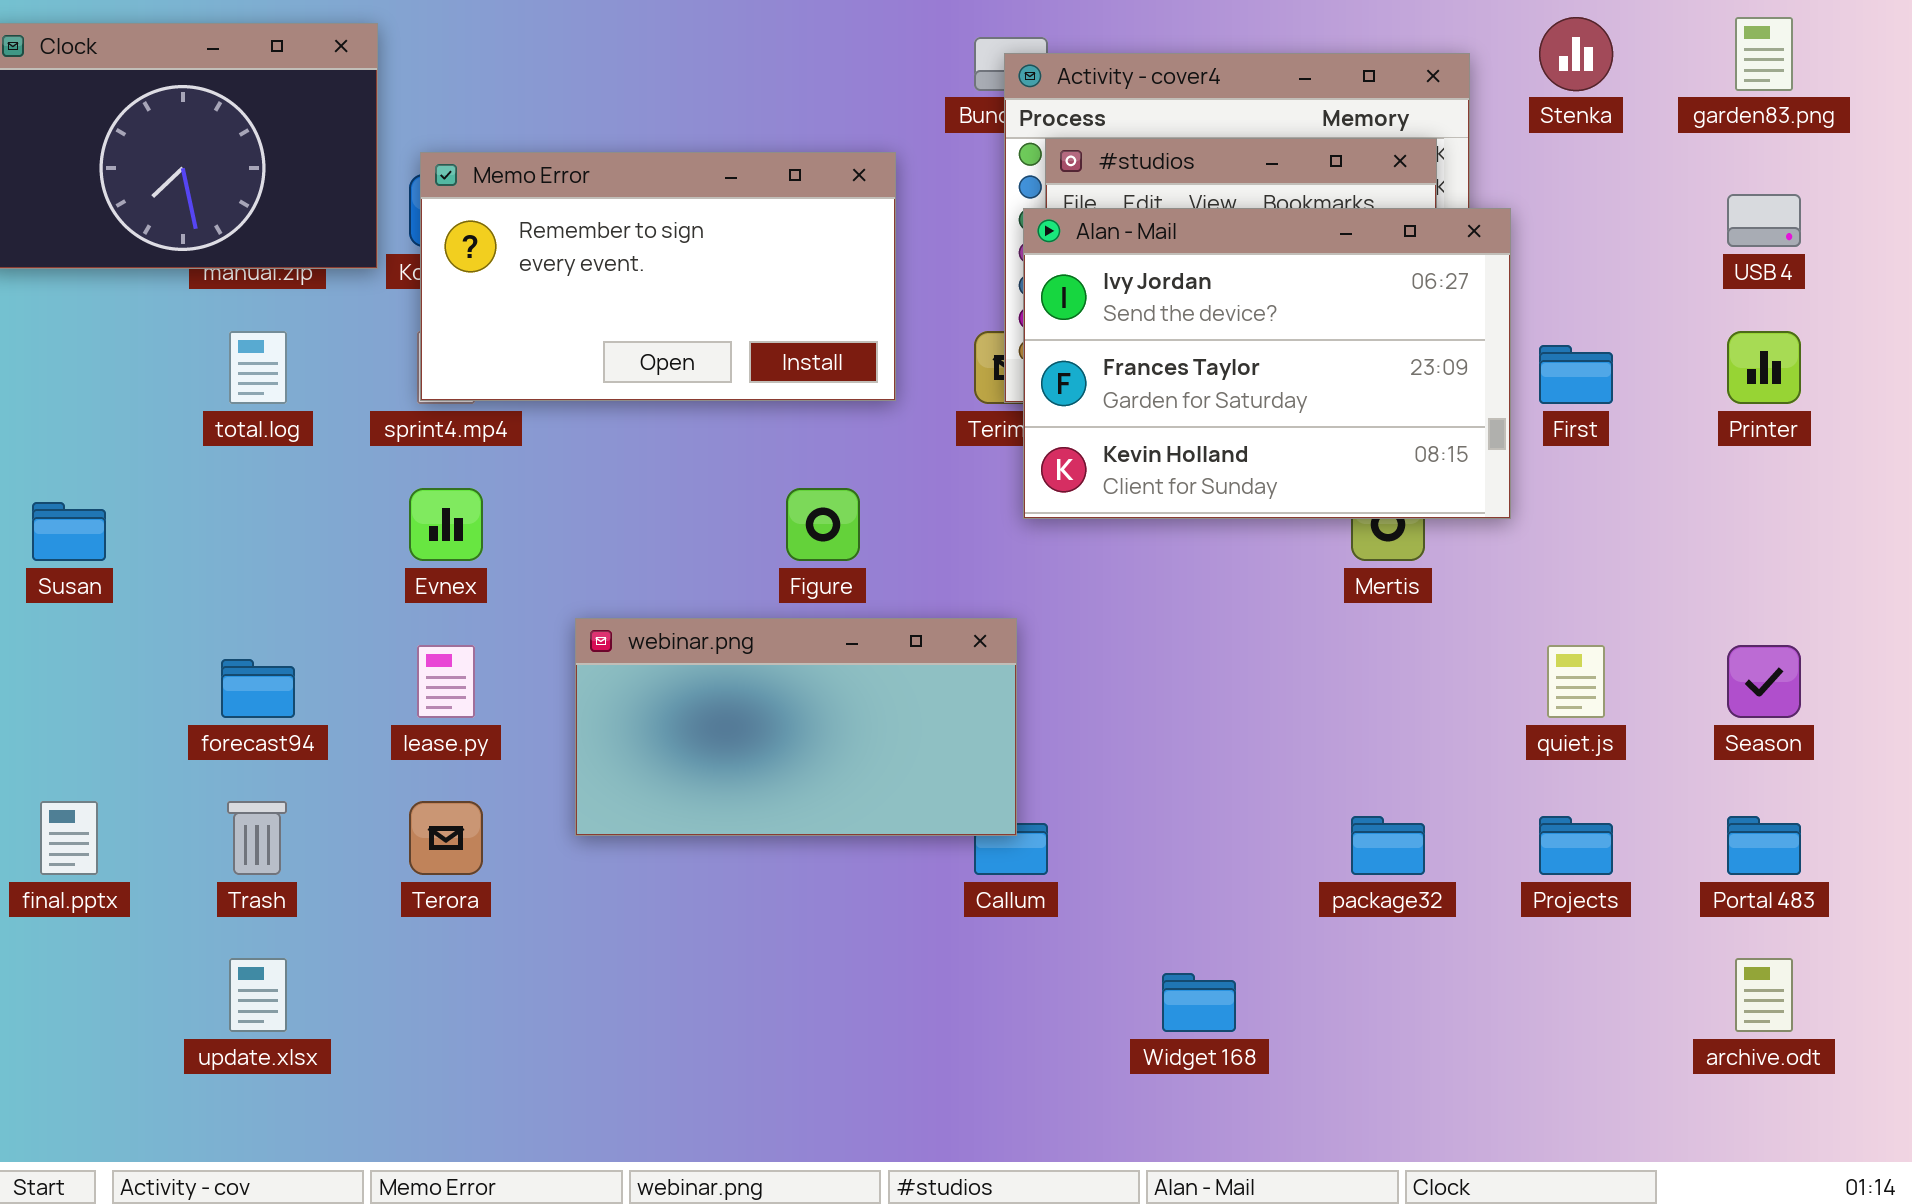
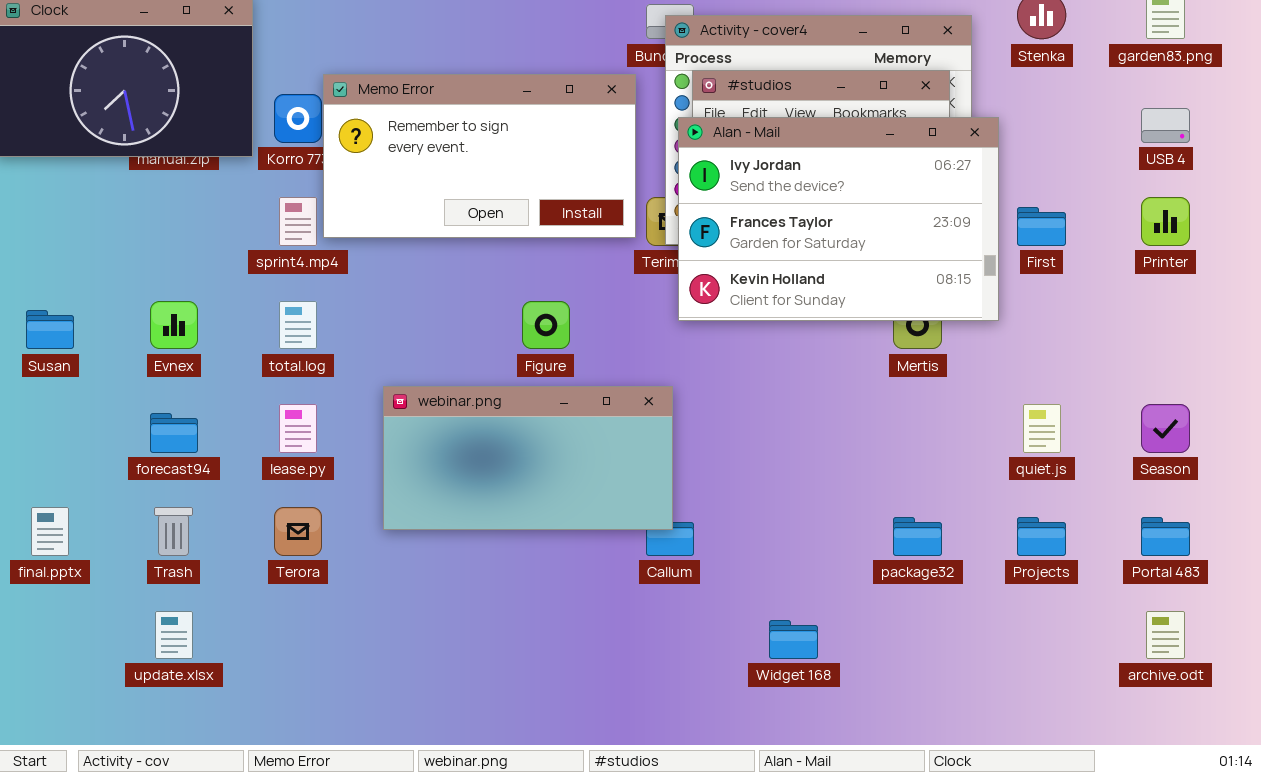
Memo Error: [420,152,896,401] -> [323,74,636,238], moved
total.log: [229,331,287,404] -> [279,301,317,349], moved
Evnex: [409,488,483,561] -> [150,301,198,349], moved

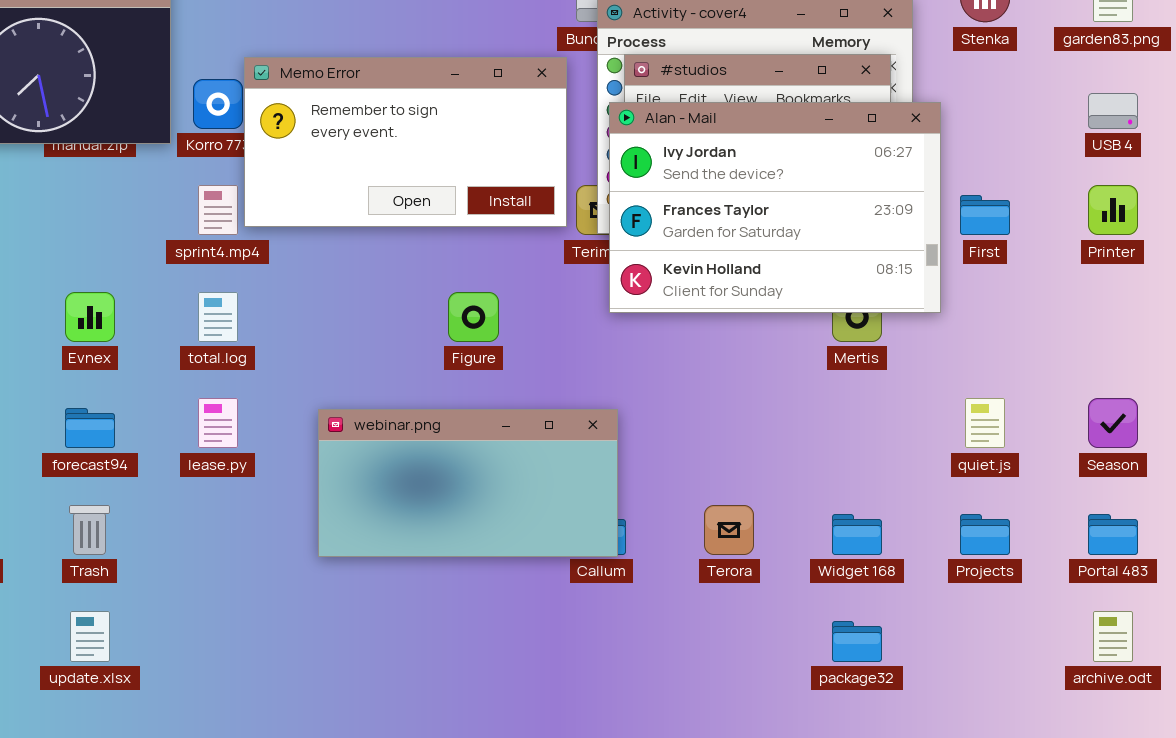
webinar.png: [383,386,673,530] -> [318,409,618,557], moved
Terora: [274,507,322,556] -> [704,505,754,555], moved
package32: [893,517,942,556] -> [832,621,882,662], moved
Widget 168: [769,620,818,659] -> [832,514,882,555], moved

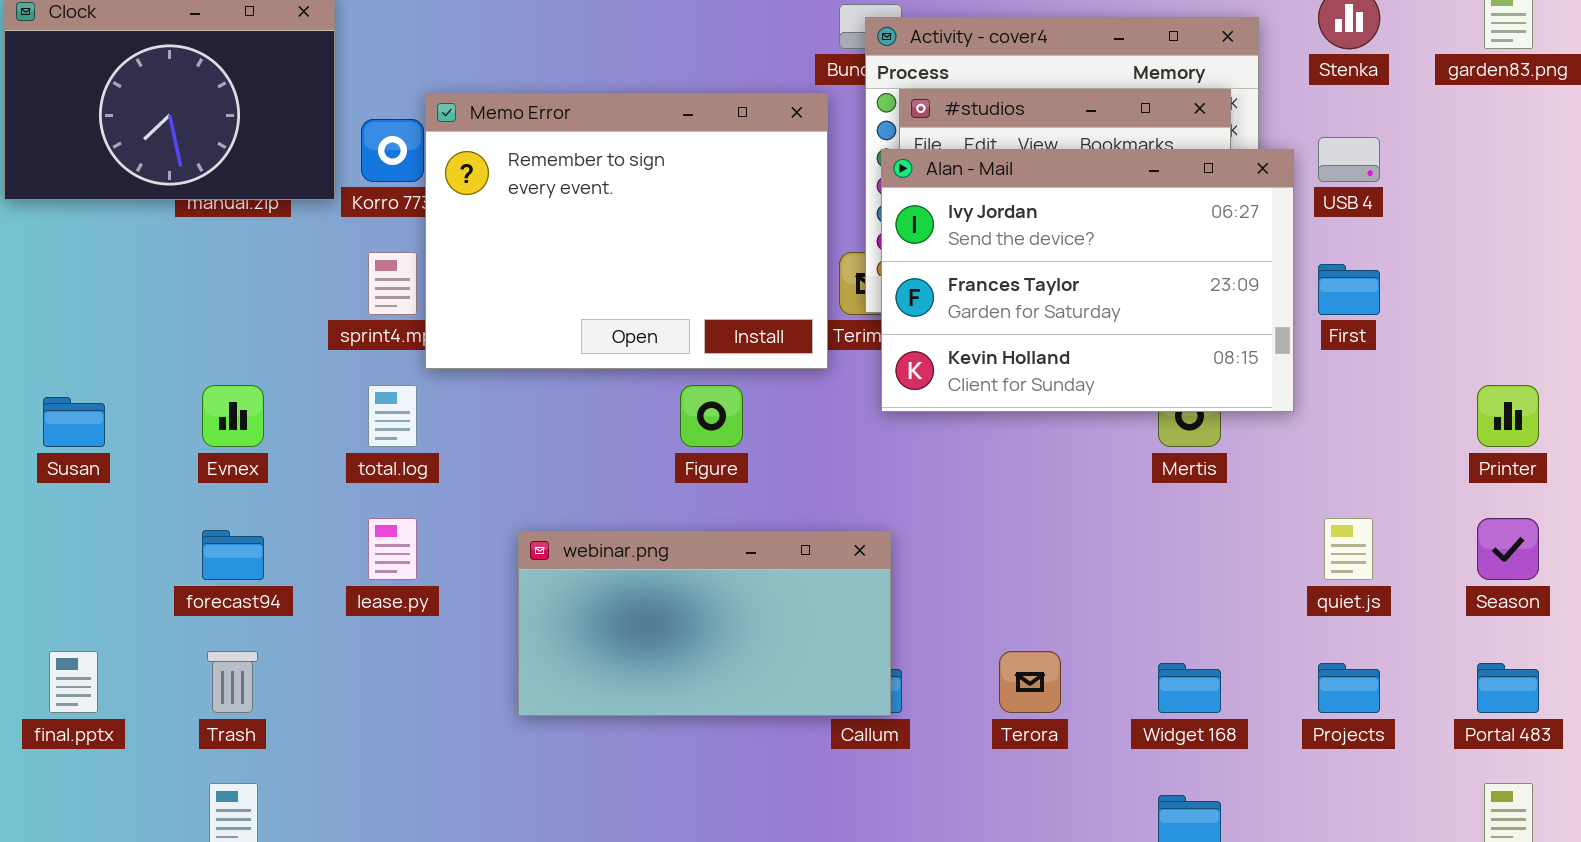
Memo Error: [244,57,567,227] -> [425,93,828,369], resized
USB 4: [1088,93,1138,129] -> [1318,137,1380,182], moved
Printer: [1088,185,1138,235] -> [1477,385,1539,447], moved

